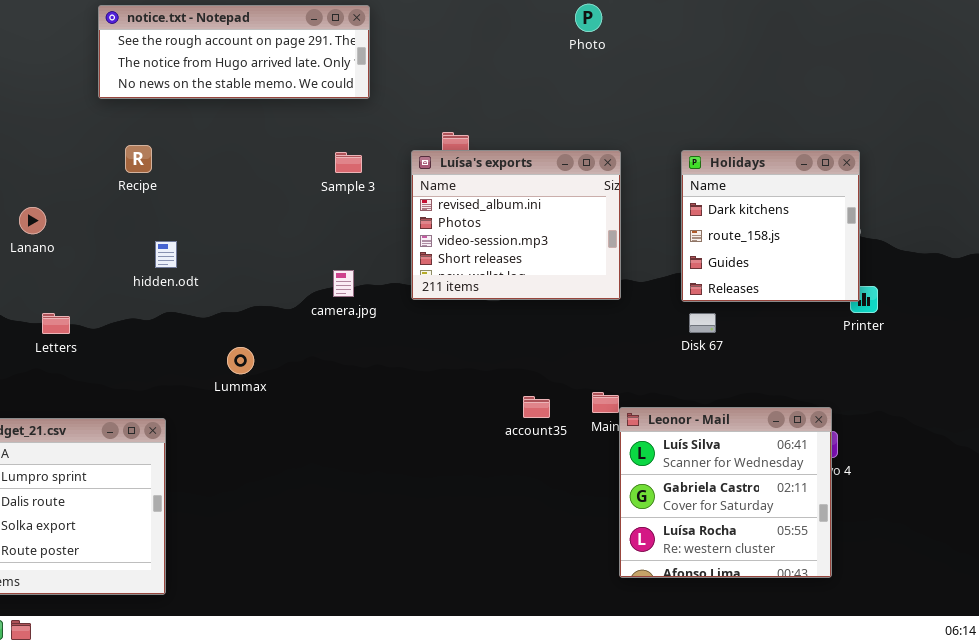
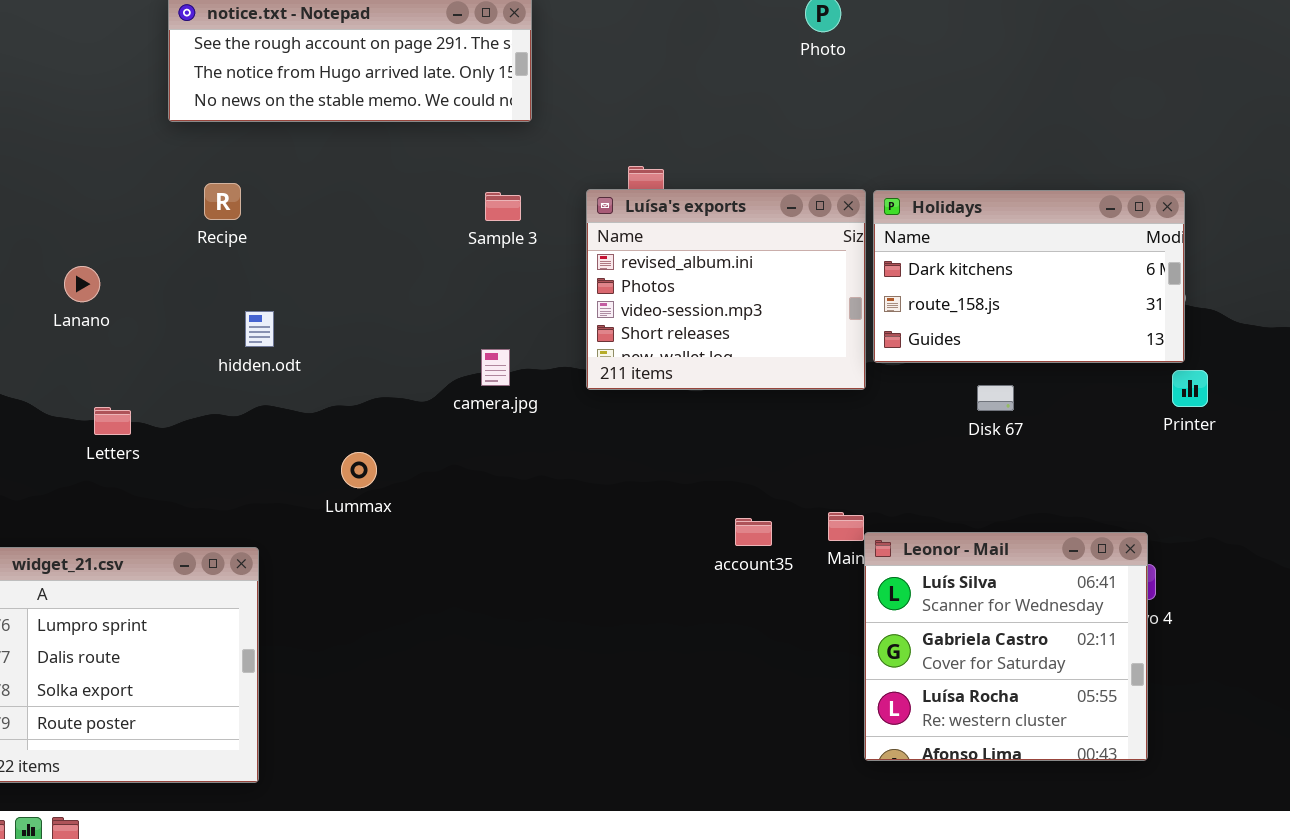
Holidays: [681,150,860,302] -> [873,190,1185,363], resized
Disk 67: [689,313,716,333] -> [977,385,1014,411], moved

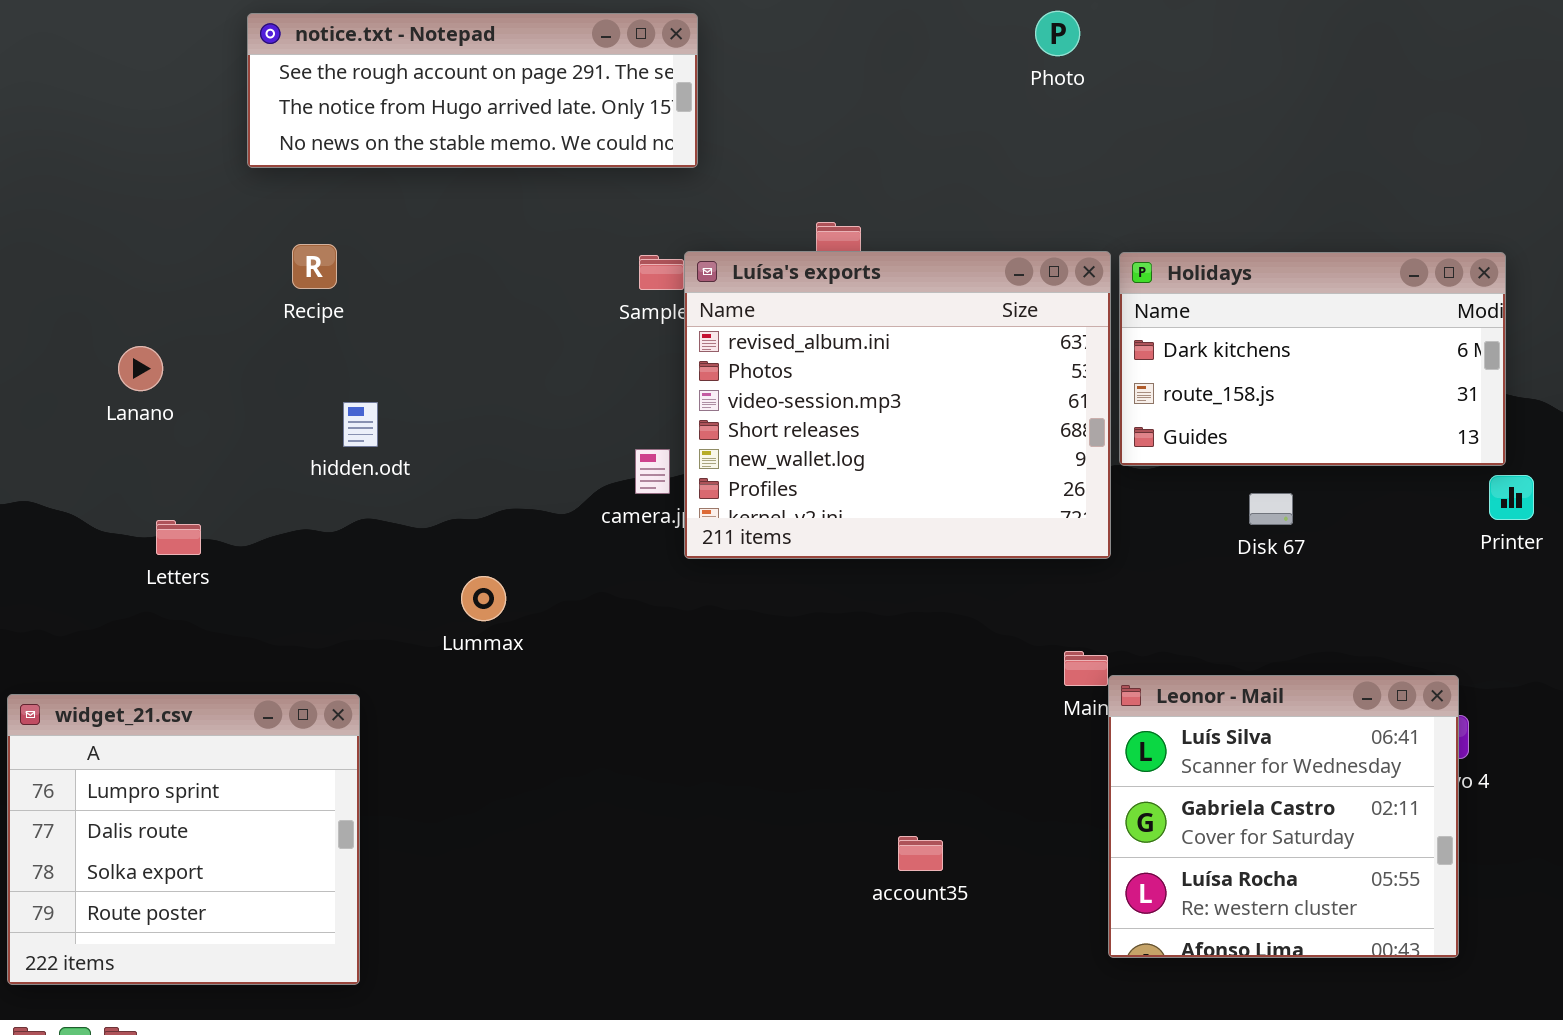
Luísa's exports: [586,189,866,390] -> [684,251,1111,559], resized
account35: [735,518,772,546] -> [898,836,943,871], moved

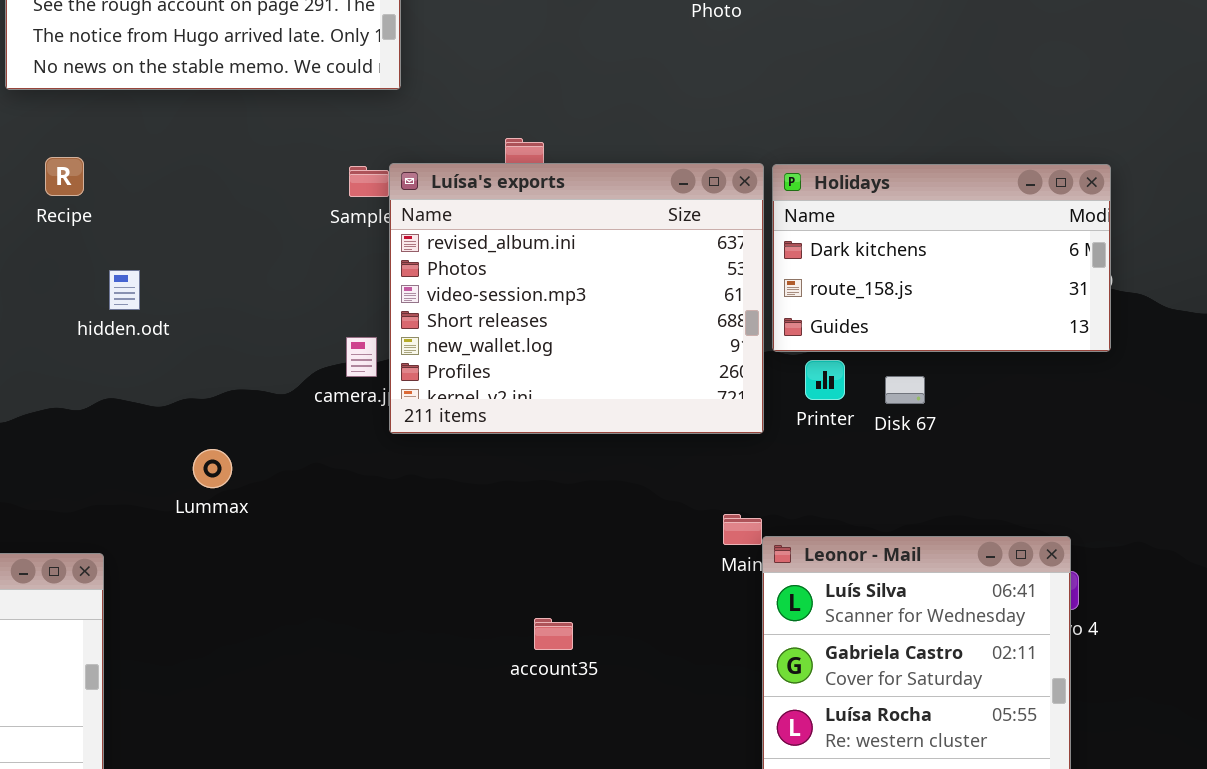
hidden.odt: [343,402,378,447] -> [109,270,140,310], moved
Printer: [1489,475,1534,520] -> [805,360,845,400], moved
account35: [898,836,943,871] -> [534,618,573,650], moved

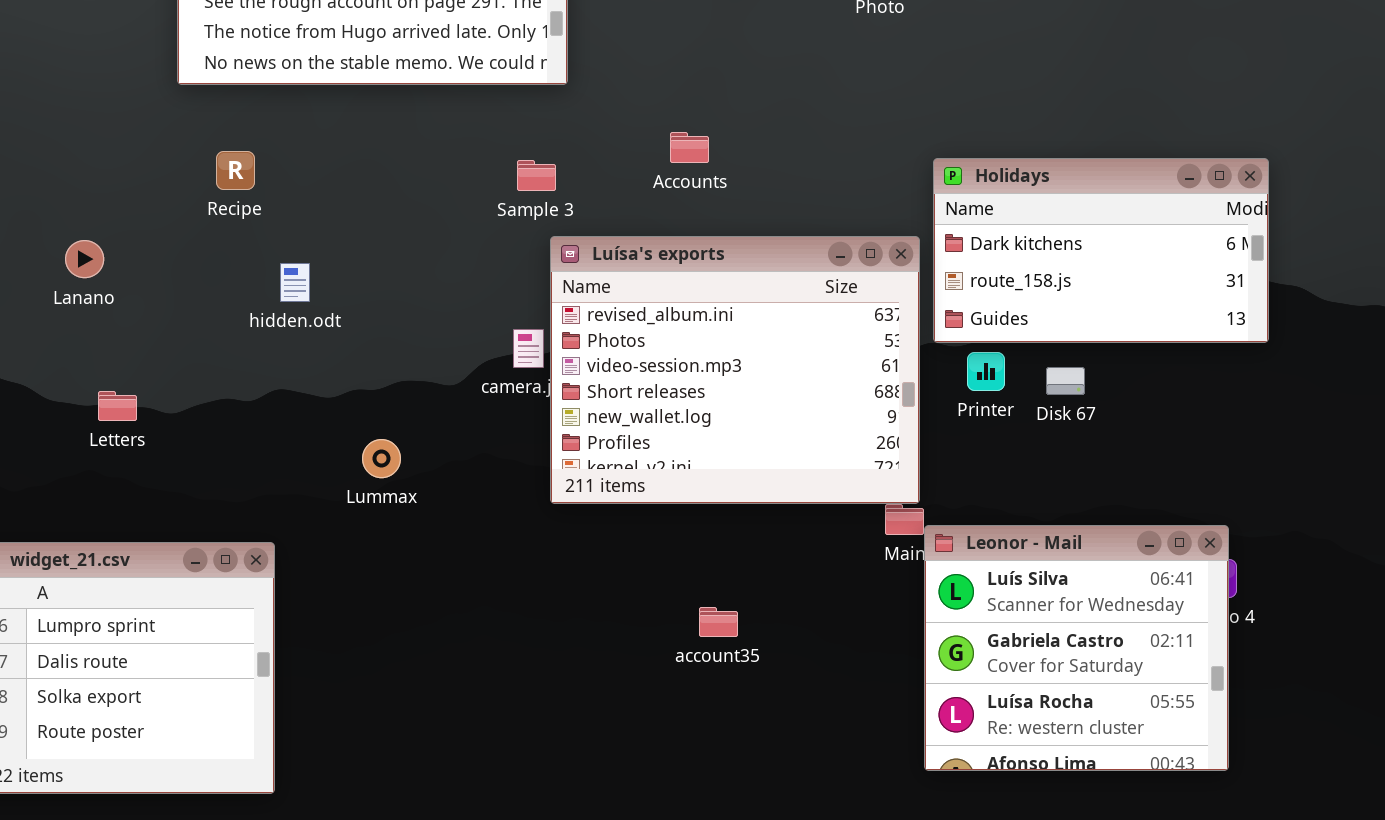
Luísa's exports: [389,163,764,434] -> [550,236,920,504], moved

